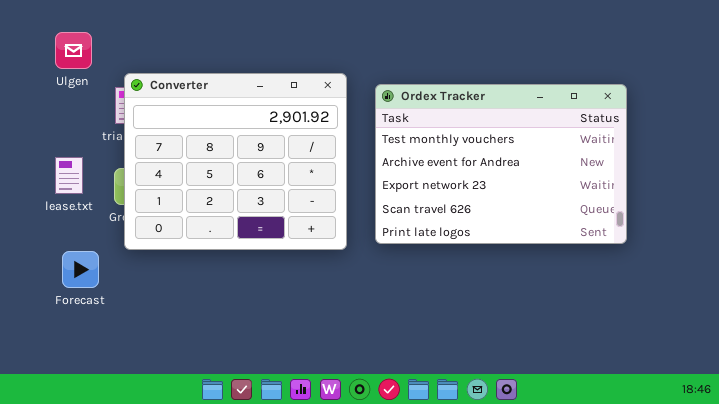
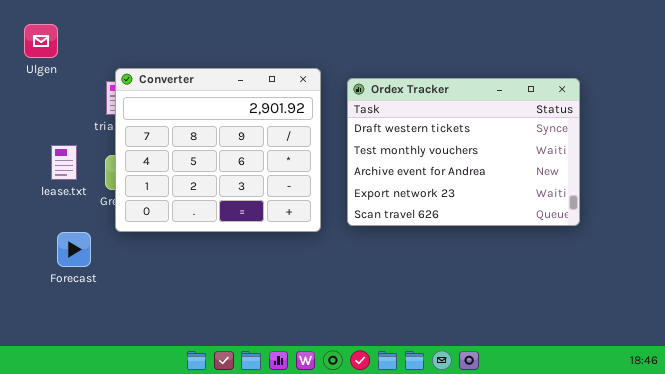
Ulgen: [55,32,92,69] -> [24,24,58,58], moved
Ordex Tracker: [375,84,627,244] -> [347,78,580,226], scrolled up 1 row

